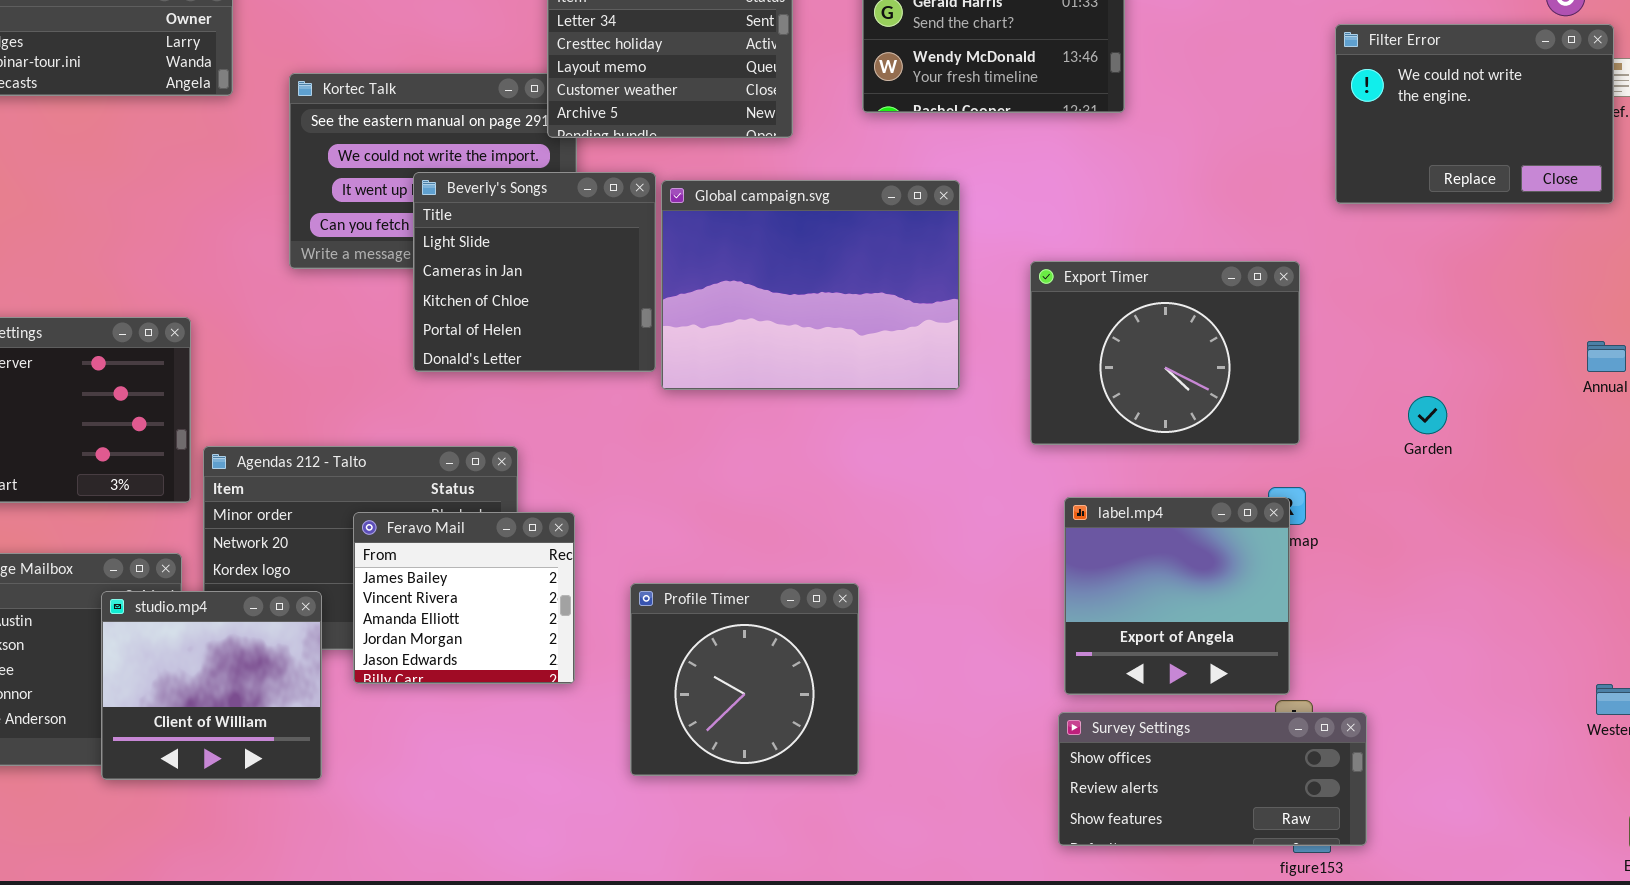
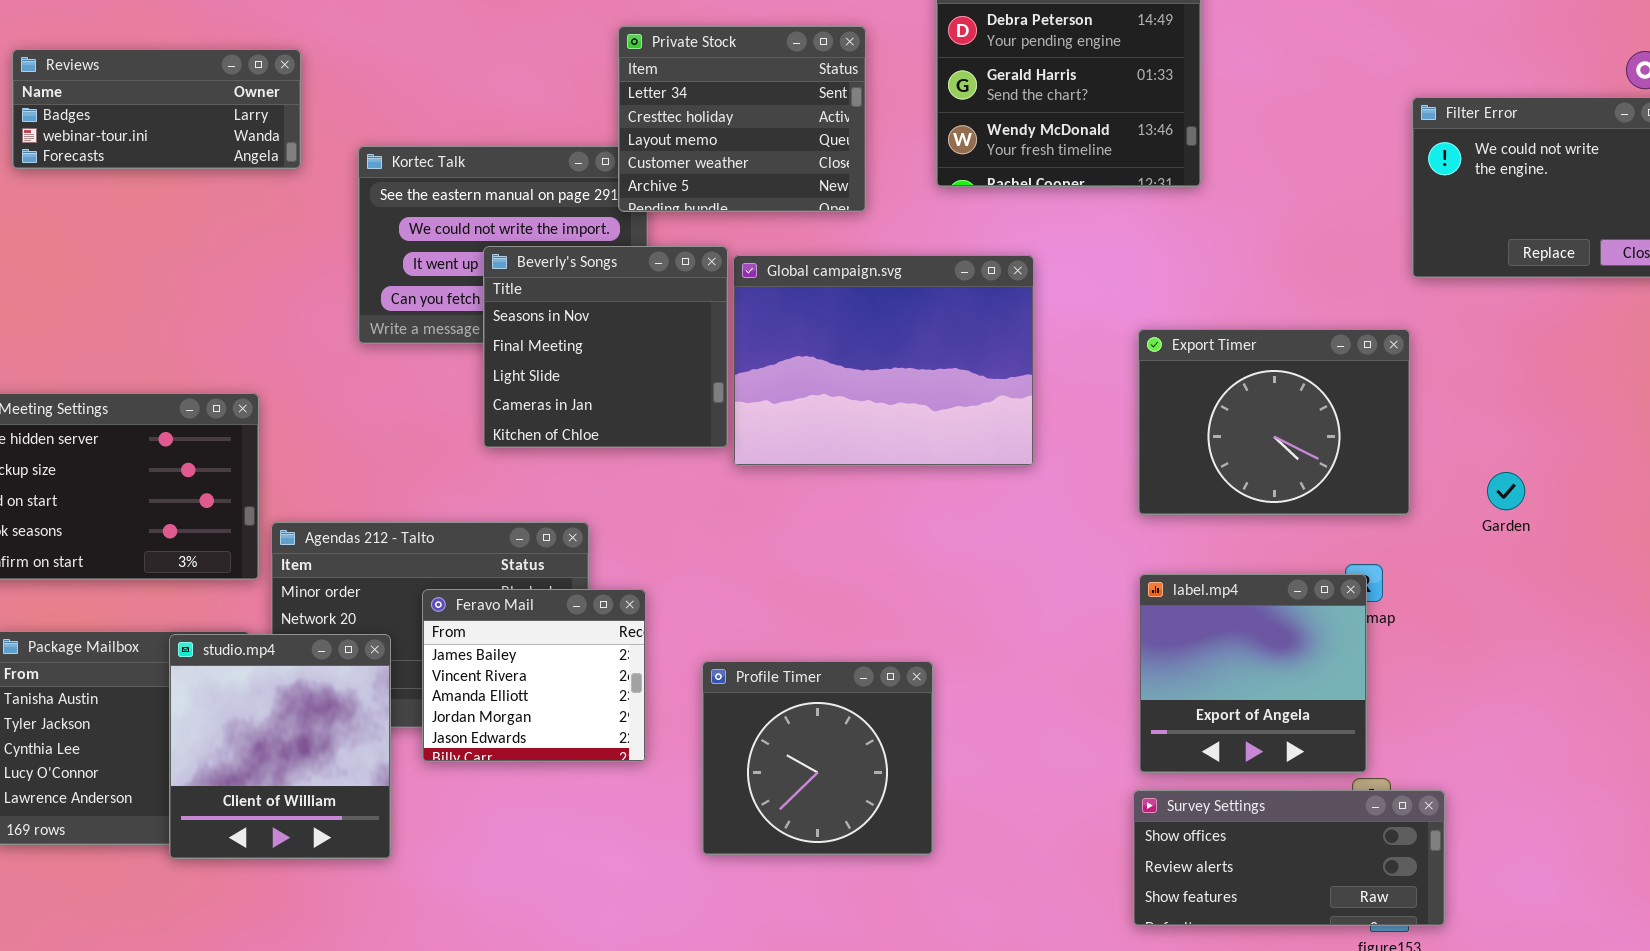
Beverly's Songs: [413,172,656,372] -> [483,246,728,448], scrolled up 2 rows
Export Timer: [1030,261,1300,445] -> [1138,329,1410,515], moved
studio.mp4: [101,591,322,780] -> [169,634,391,859], resized

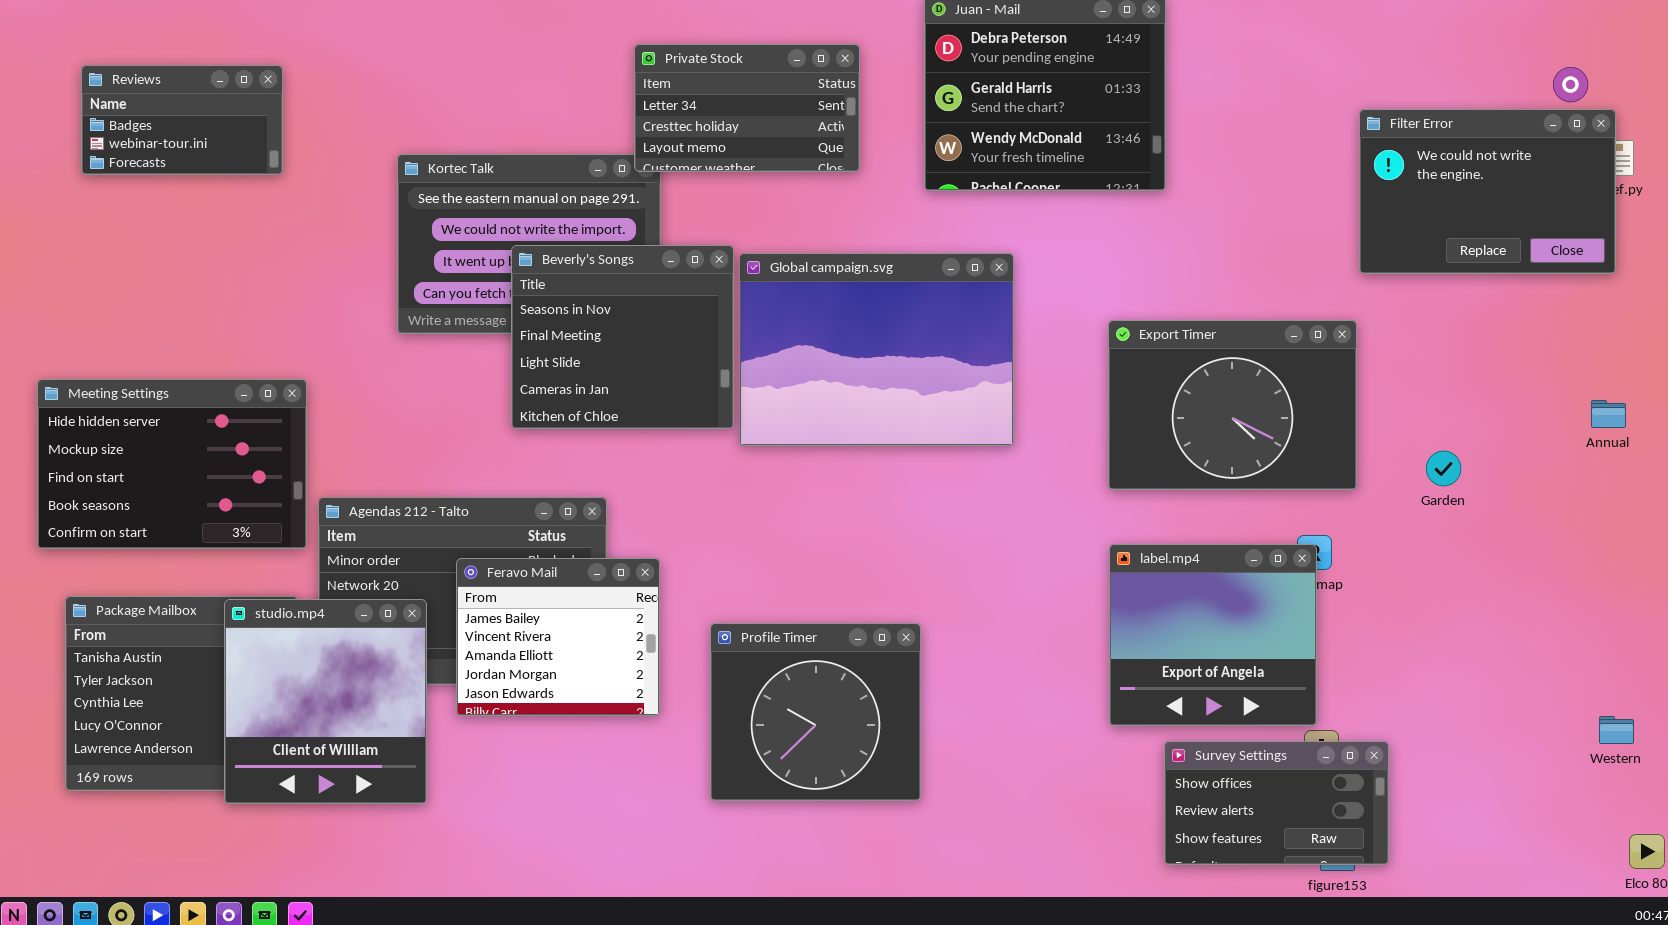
Private Stock: [618,26,866,212] -> [634,44,860,172], resized
Reviews: [12,49,301,169] -> [81,65,283,175], resized
Survey Settings: [1133,790,1445,926] -> [1164,741,1389,865], resized

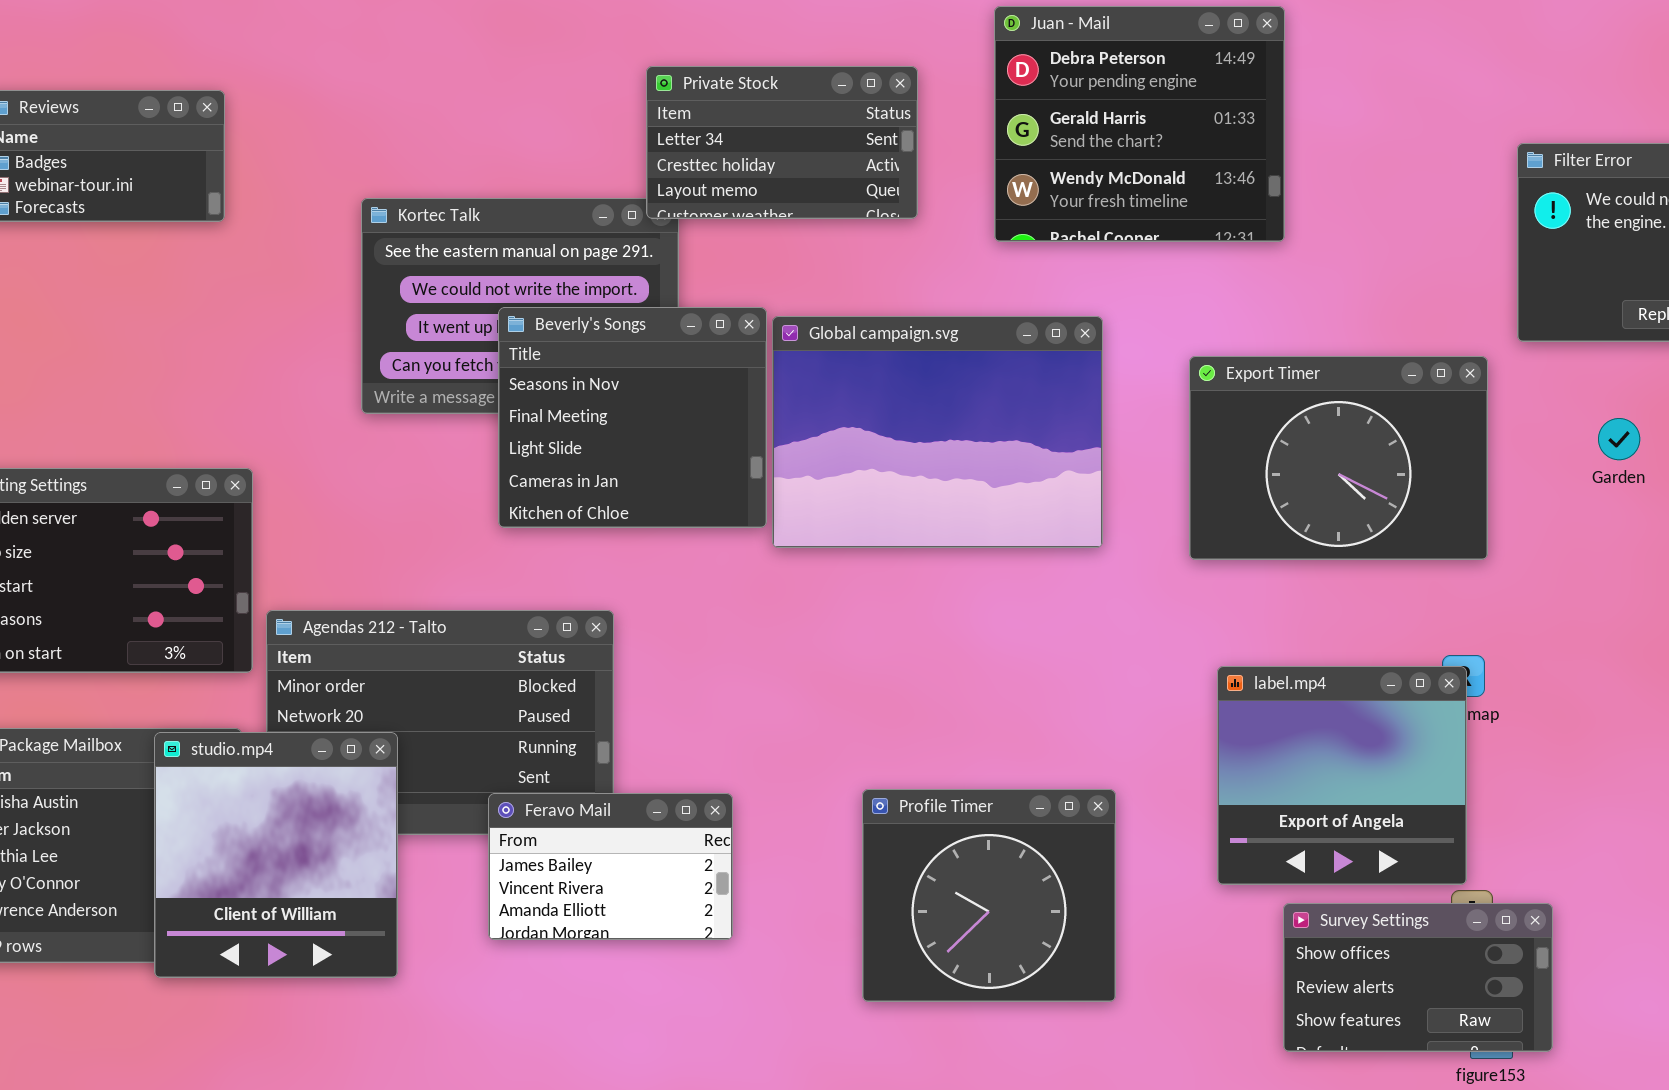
Export Timer: [1108,320,1357,490] -> [1189,356,1488,560], moved
Garden: [1426,451,1461,486] -> [1598,418,1640,460], moved
Feravo Mail: [456,558,660,716] -> [488,793,733,940], moved, resized
Profile Timer: [710,623,921,801] -> [862,789,1116,1002], moved

